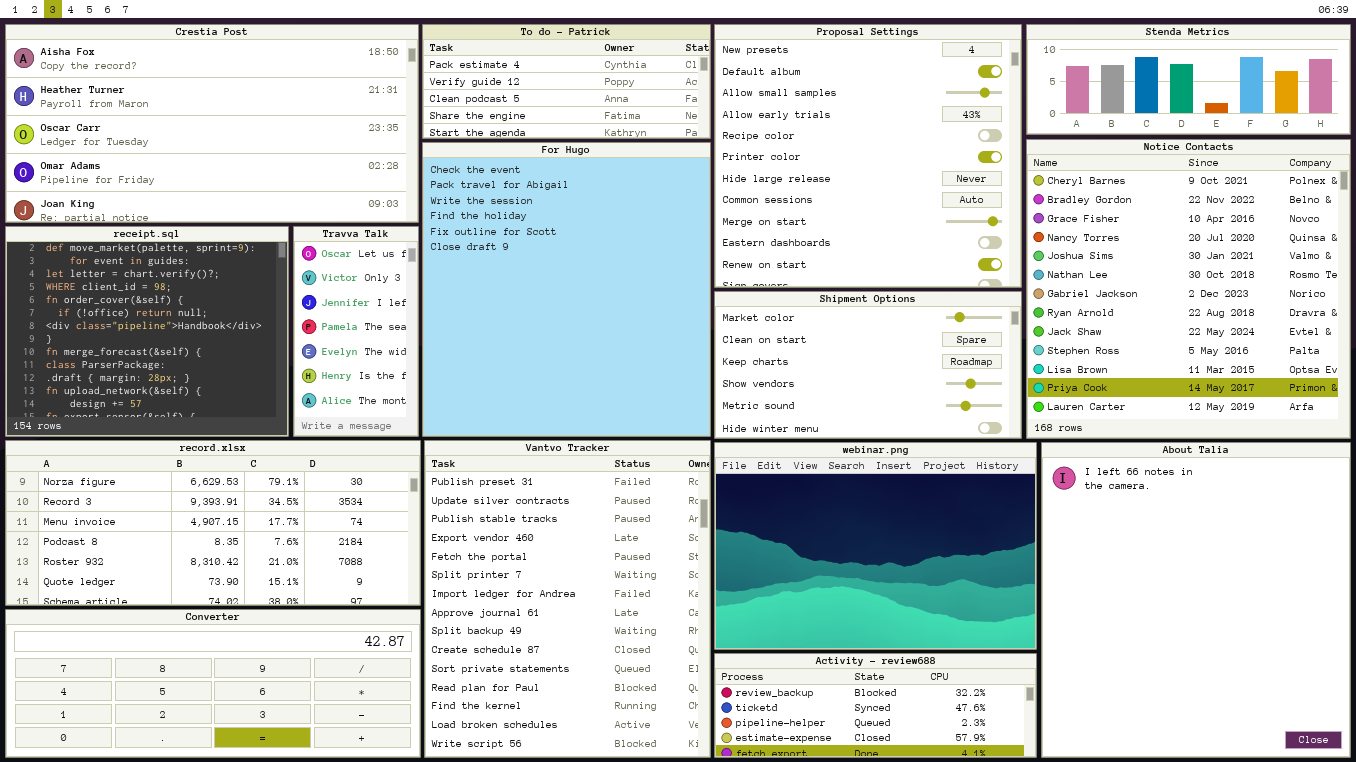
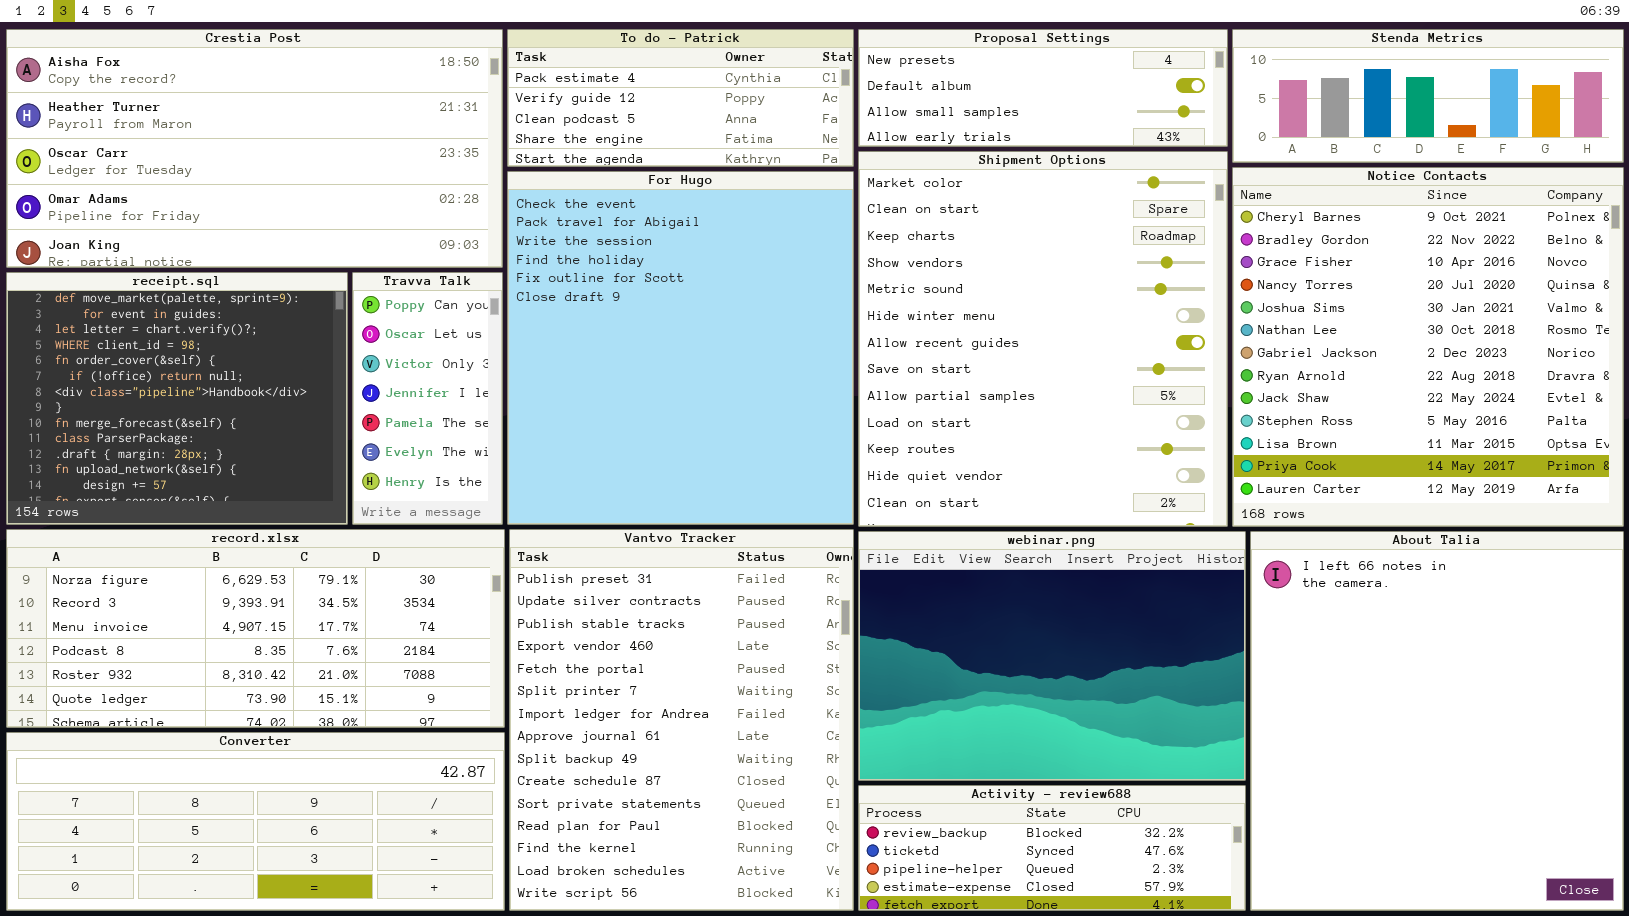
Proposal Settings: [714,24,1022,288] -> [858,29,1228,147], resized
Travva Talk: [293,226,419,437] -> [352,272,503,525], scrolled up 1 row
Shipment Options: [714,291,1022,439] -> [858,151,1228,527], resized

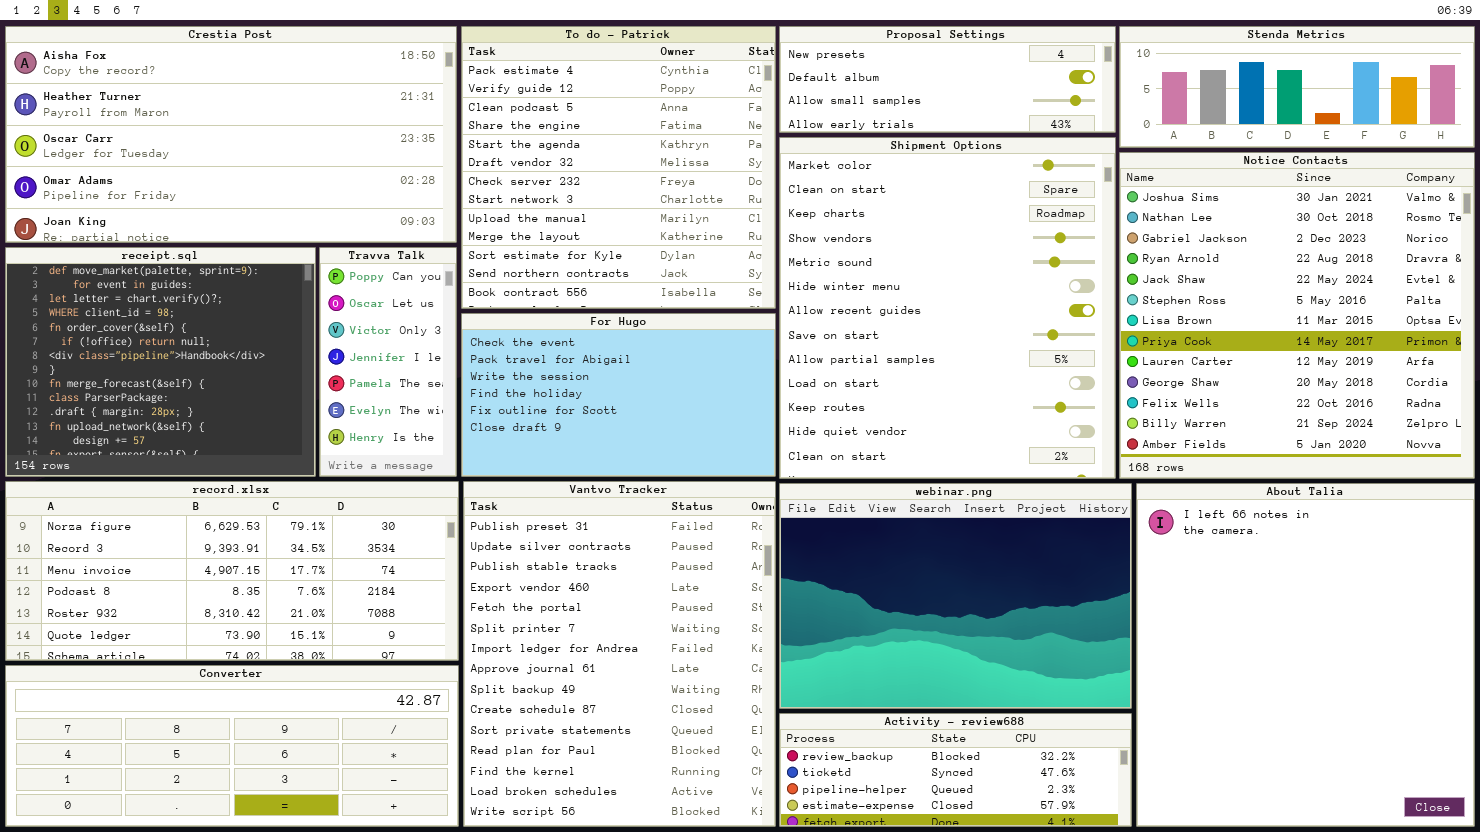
To do - Patrick: [507,29,854,167] -> [461,26,776,309], resized
Notice Contacts: [1232,167,1624,527] -> [1119,152,1475,479], scrolled down 4 rows
For Hugo: [507,171,854,525] -> [461,313,776,477], resized

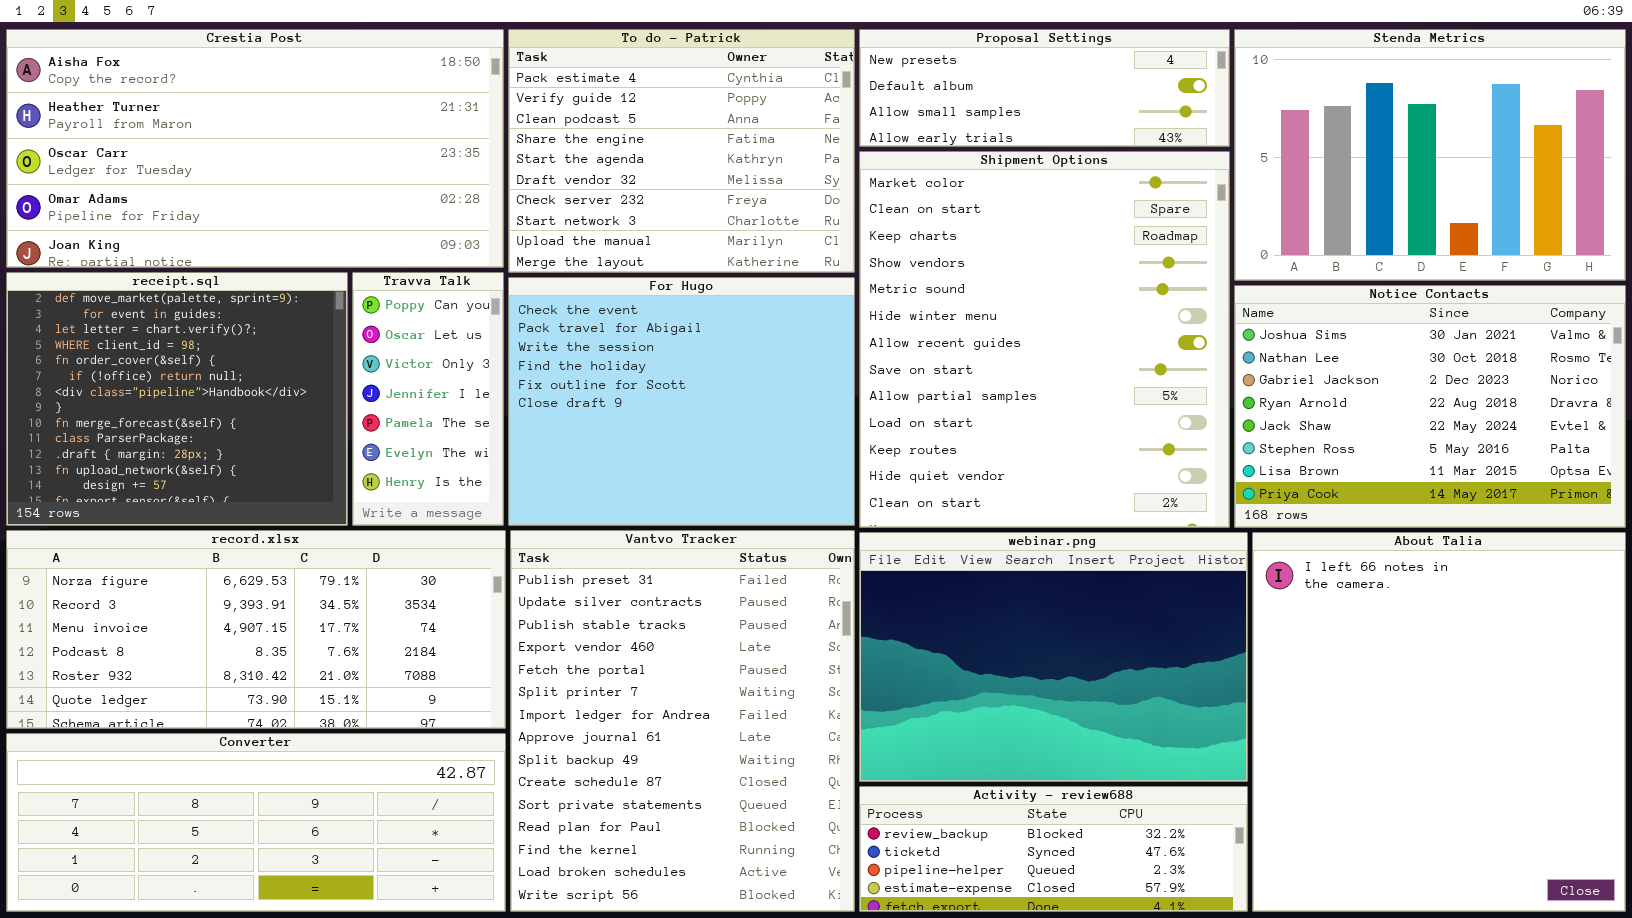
To do - Patrick: [461,26,776,309] -> [508,29,855,273], resized
Stenda Metrics: [1119,26,1475,148] -> [1234,29,1626,281], resized
Notice Contacts: [1119,152,1475,479] -> [1234,285,1626,528], resized
For Hugo: [461,313,776,477] -> [508,277,855,526], resized

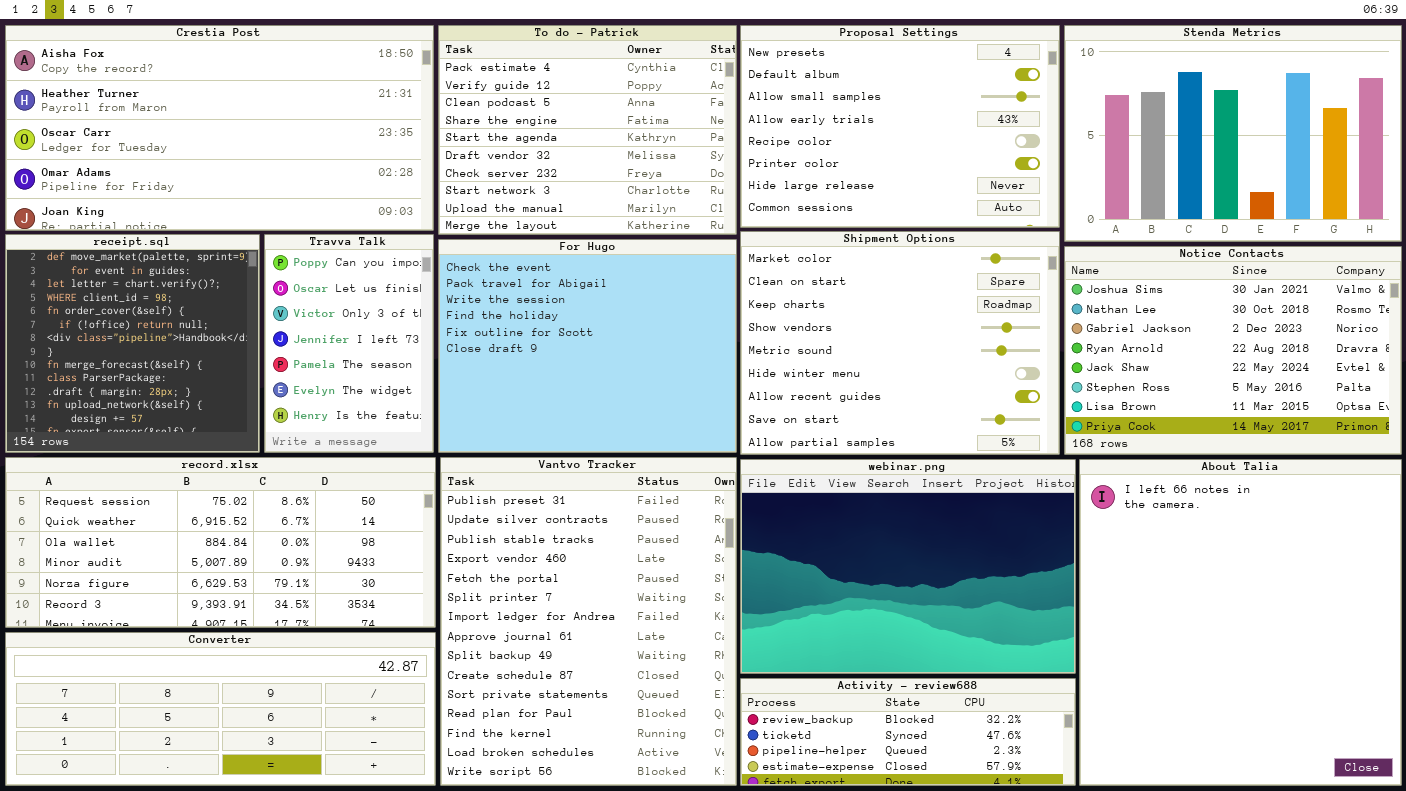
Proposal Settings: [859,29,1230,147] -> [740,25,1060,228], resized
Shipment Options: [859,151,1230,528] -> [740,231,1060,455], resized
receipt.sql: [6,272,348,526] -> [5,234,260,453], resized
Travva Talk: [352,272,504,526] -> [264,234,434,453], resized
record.xlsx: [6,530,506,729] -> [5,457,436,628], scrolled up 4 rows

